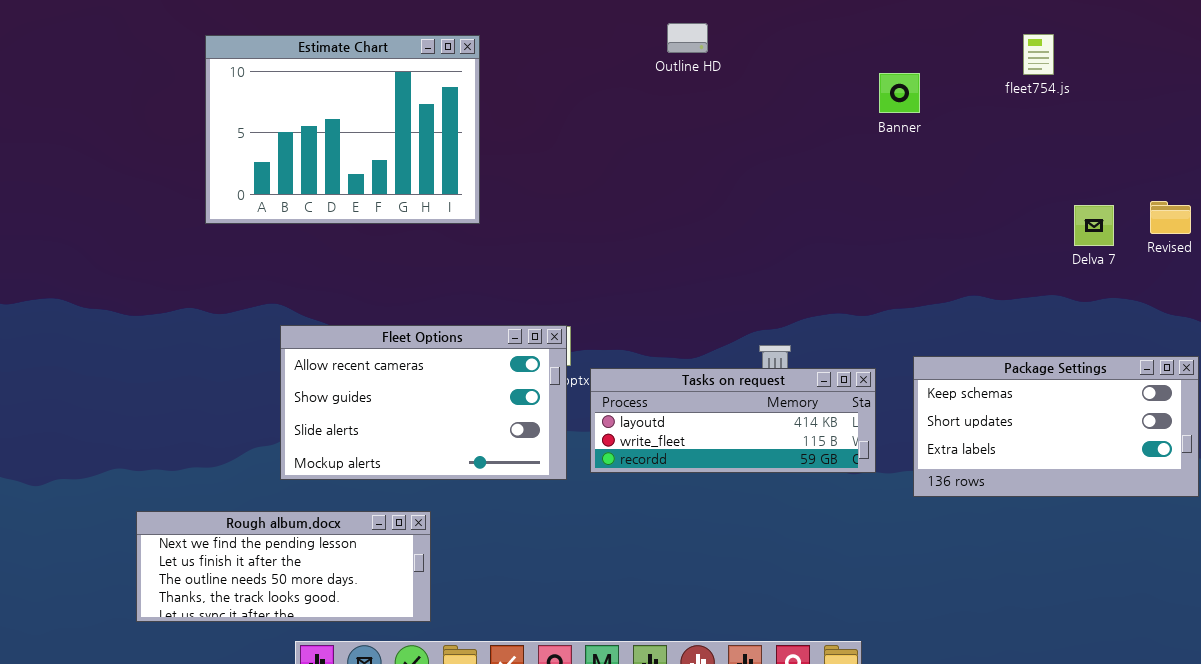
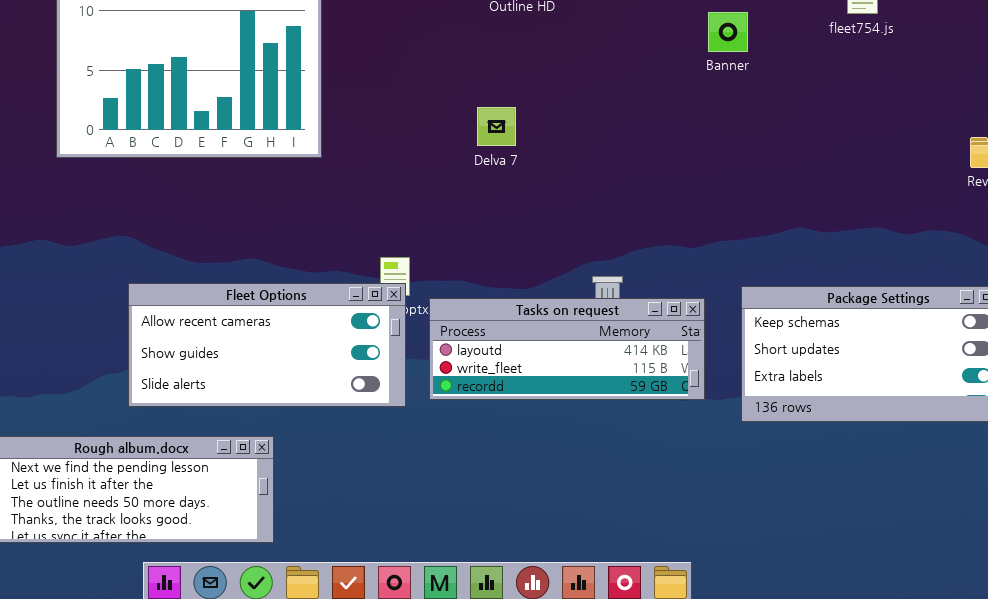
Delva 7: [1074,205,1114,246] -> [477,107,516,146], moved
Fleet Options: [280,325,567,480] -> [128,283,406,407], resized

